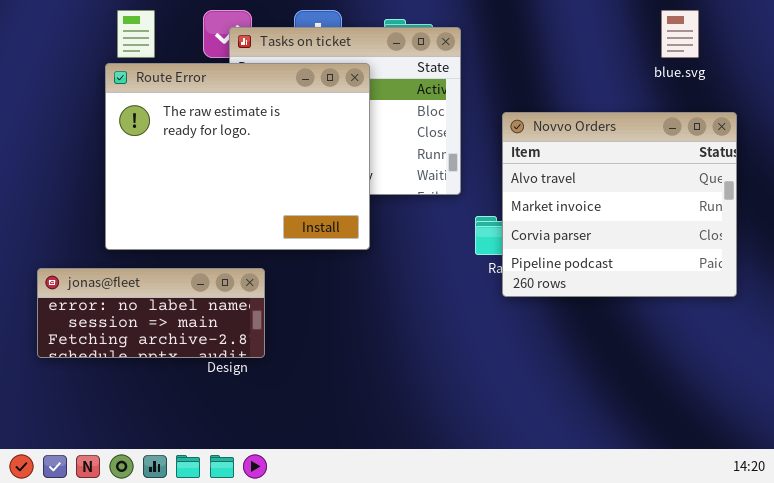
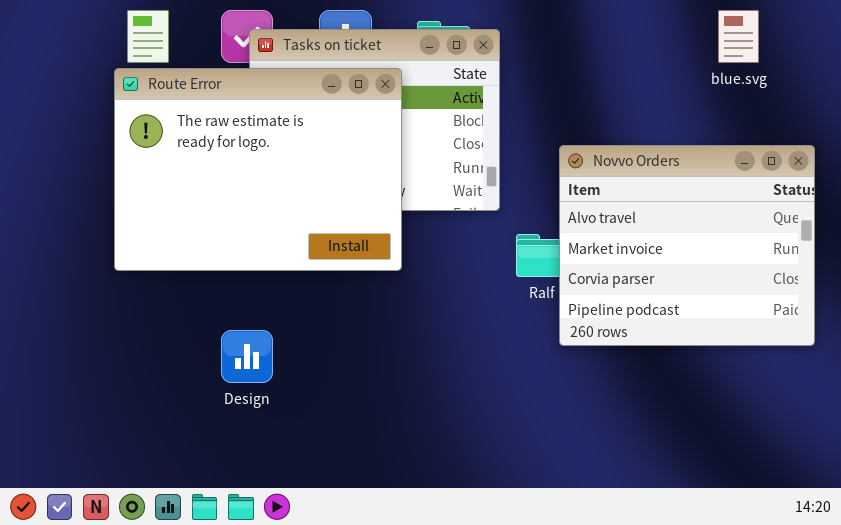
Novvo Orders: [502,112,737,297] -> [559,145,815,346], moved
jonas@fleet: [37,268,265,358] -> none, closed

